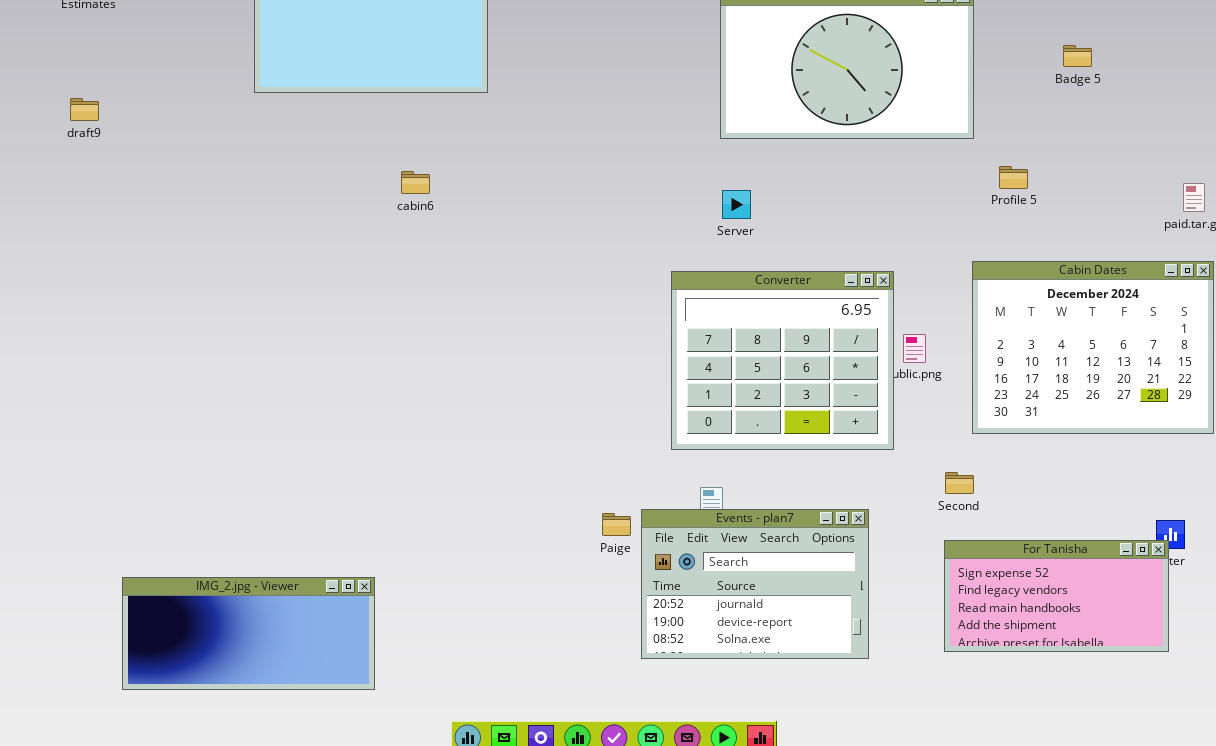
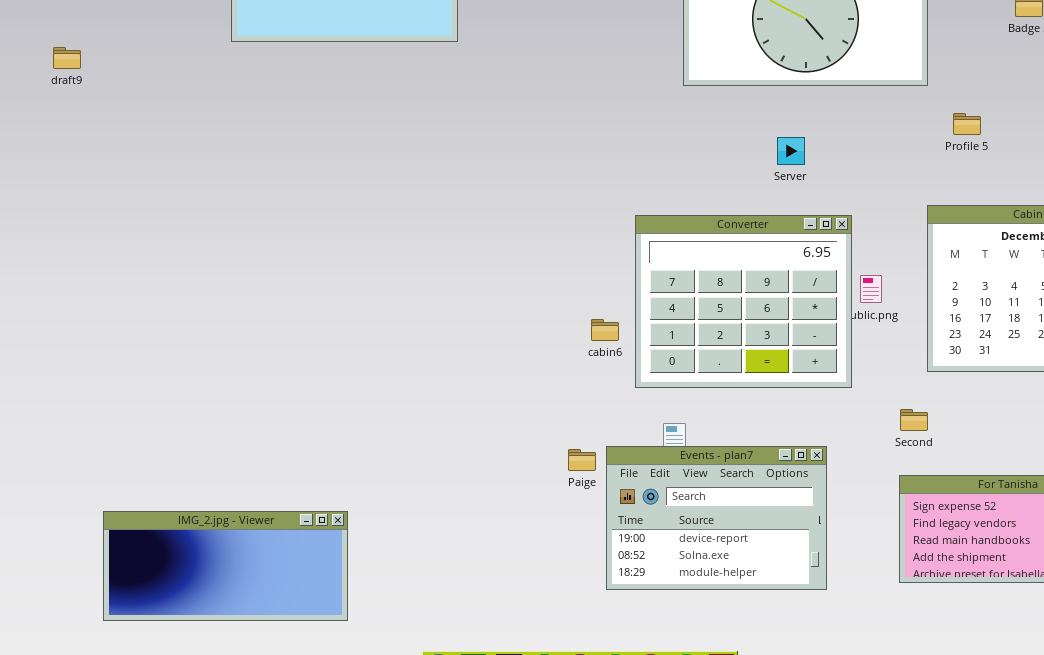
cabin6: [401,171,430,194] -> [591,319,619,341], moved
Server: [722,190,751,219] -> [777,137,805,165], moved
Events - plan7: [641,509,869,659] -> [606,446,827,590], scrolled down 1 row

